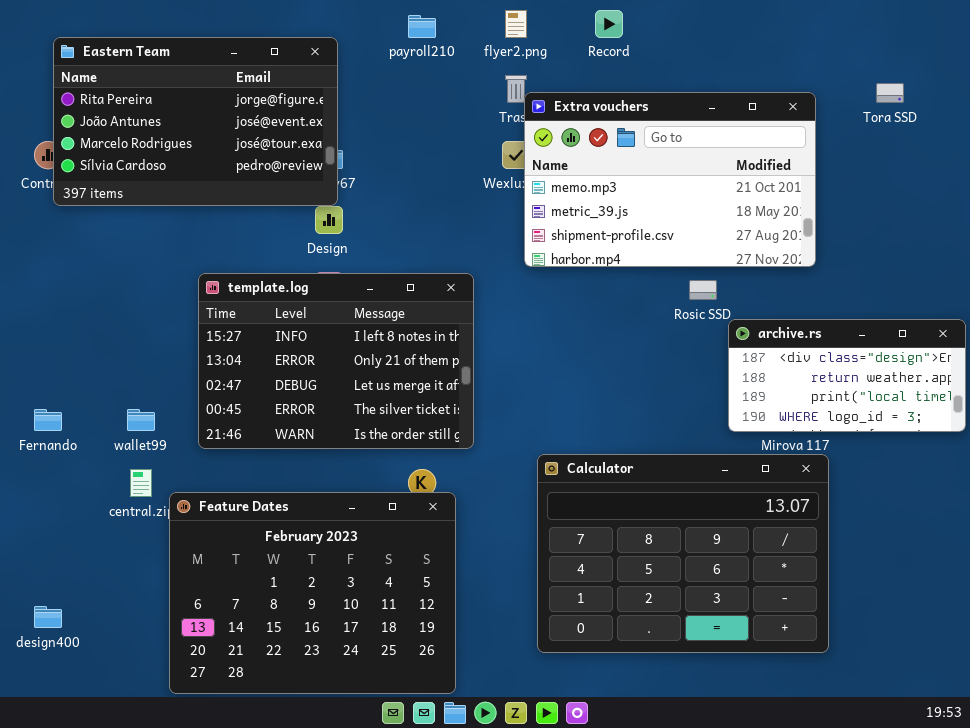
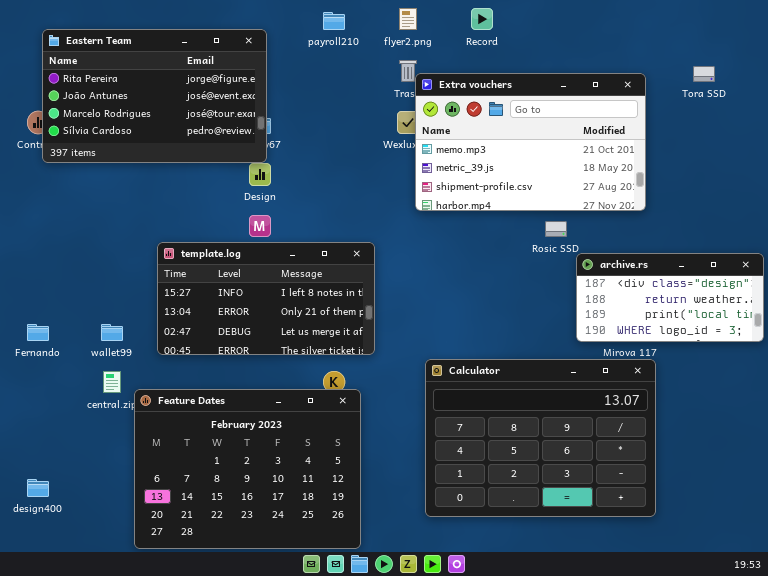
template.log: [198,273,474,449] -> [157,242,375,355], resized

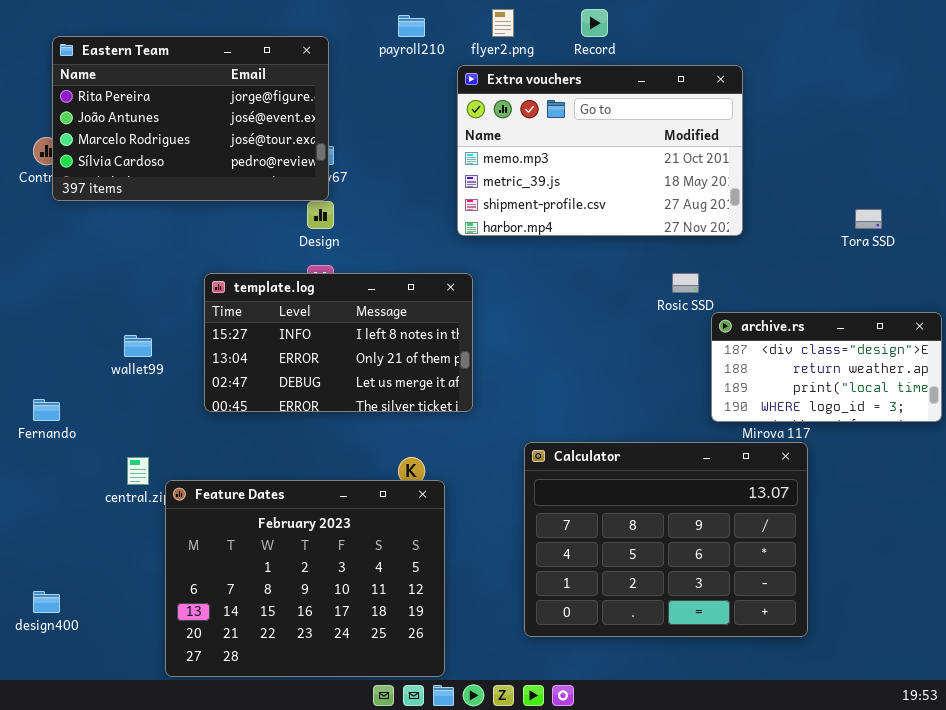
Tora SSD: [693,66,715,82] -> [855,209,882,229], moved
Extra vouchers: [415,73,646,211] -> [457,65,743,236], moved
template.log: [157,242,375,355] -> [204,273,473,412], moved
wallet99: [101,324,123,341] -> [124,335,152,357], moved

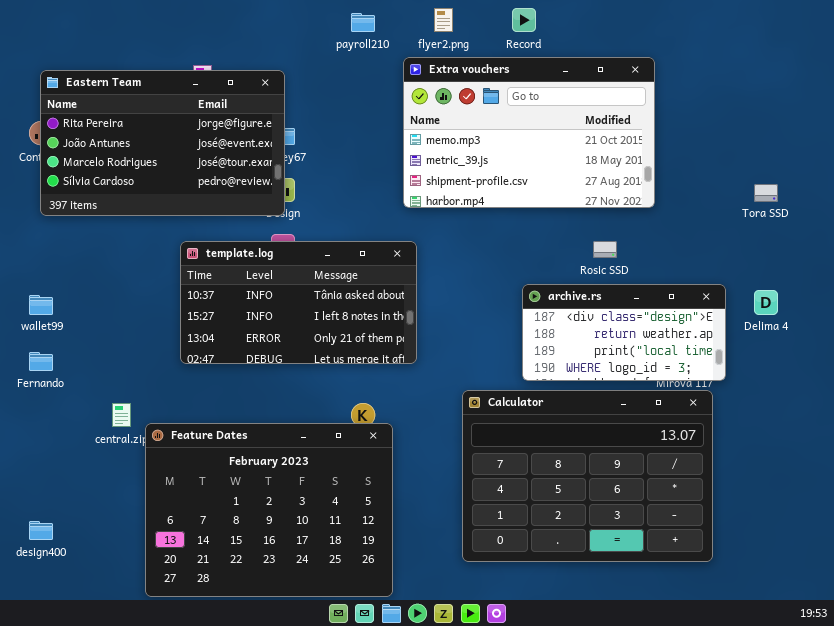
Eastern Team: [52,36,329,201] -> [40,70,285,216], moved
template.log: [204,273,473,412] -> [180,241,417,364], scrolled up 1 row
archive.rs: [711,312,942,422] -> [522,284,726,381], moved
wallet99: [124,335,152,357] -> [29,295,53,315], moved

